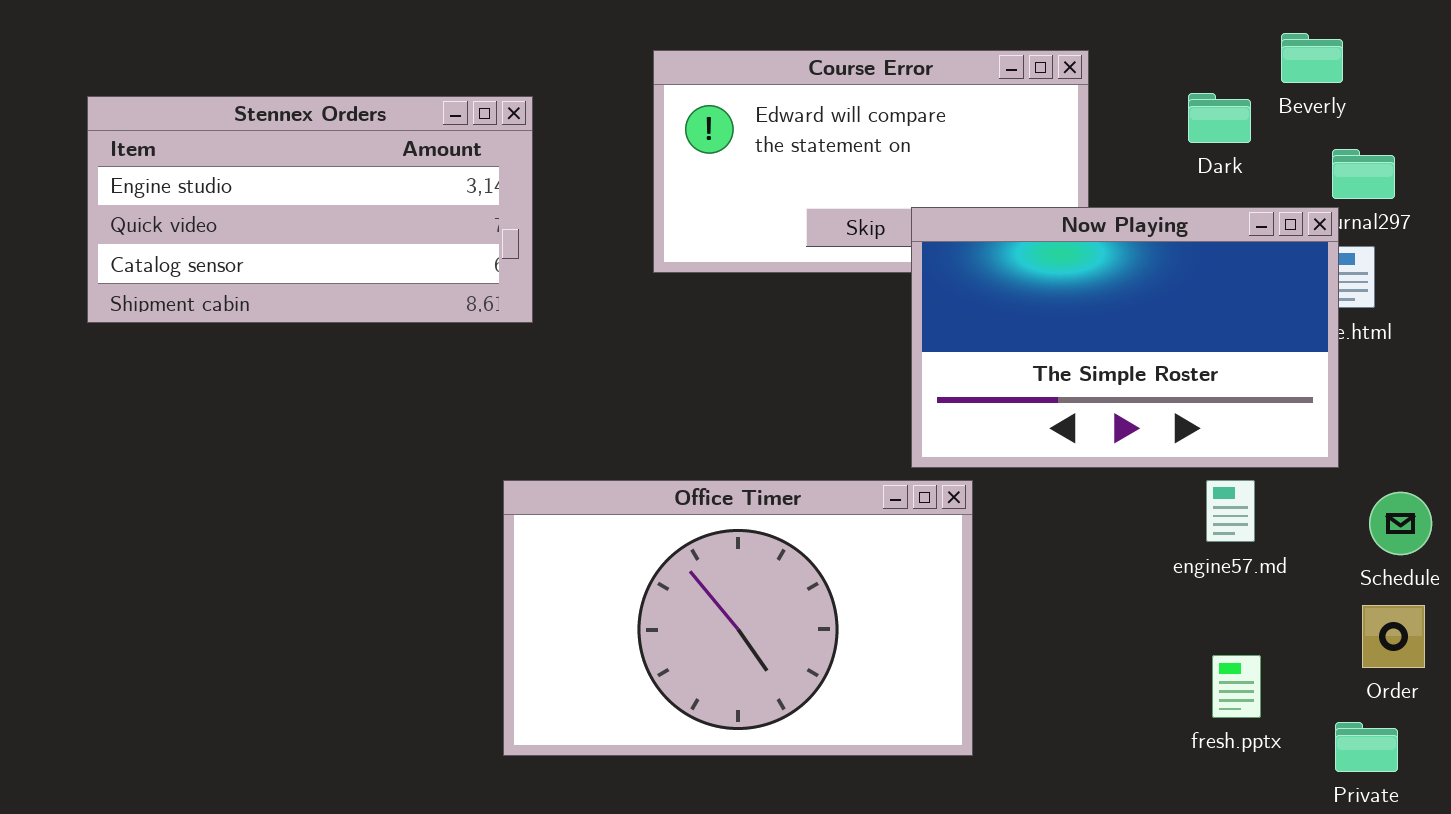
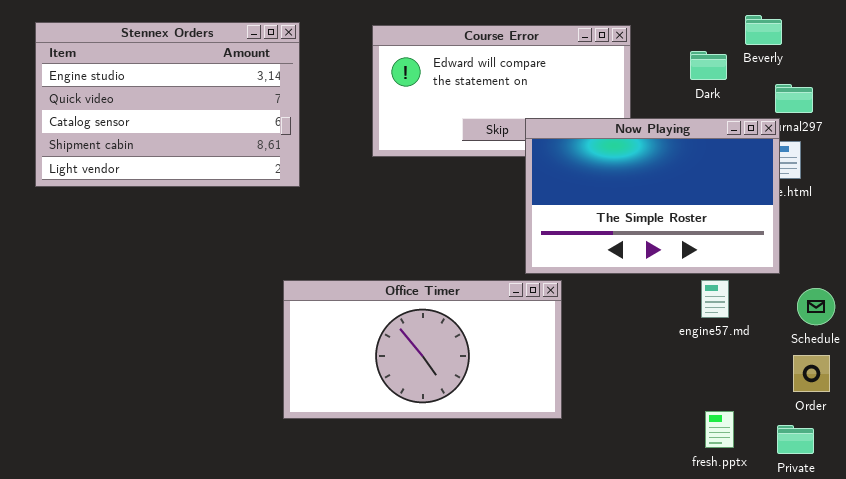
Stennex Orders: [87,96,533,323] -> [35,22,300,187], resized
Office Timer: [503,480,973,756] -> [283,280,562,419], resized
fresh.pptx: [1212,655,1261,718] -> [705,411,734,448], moved

